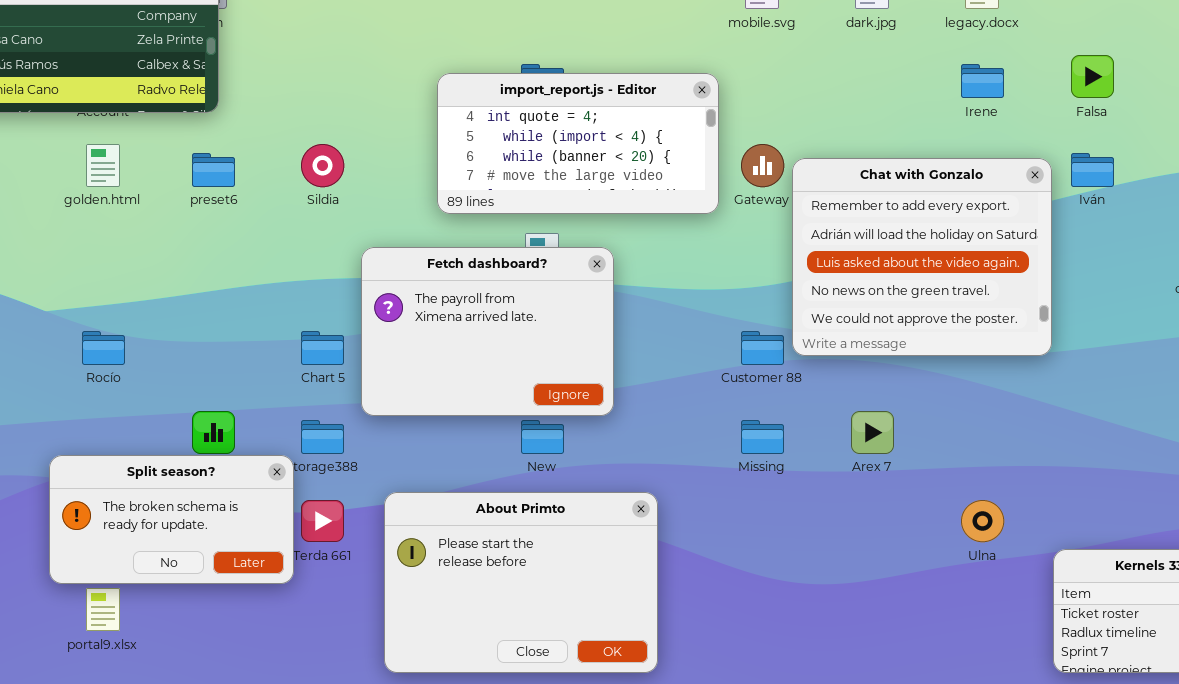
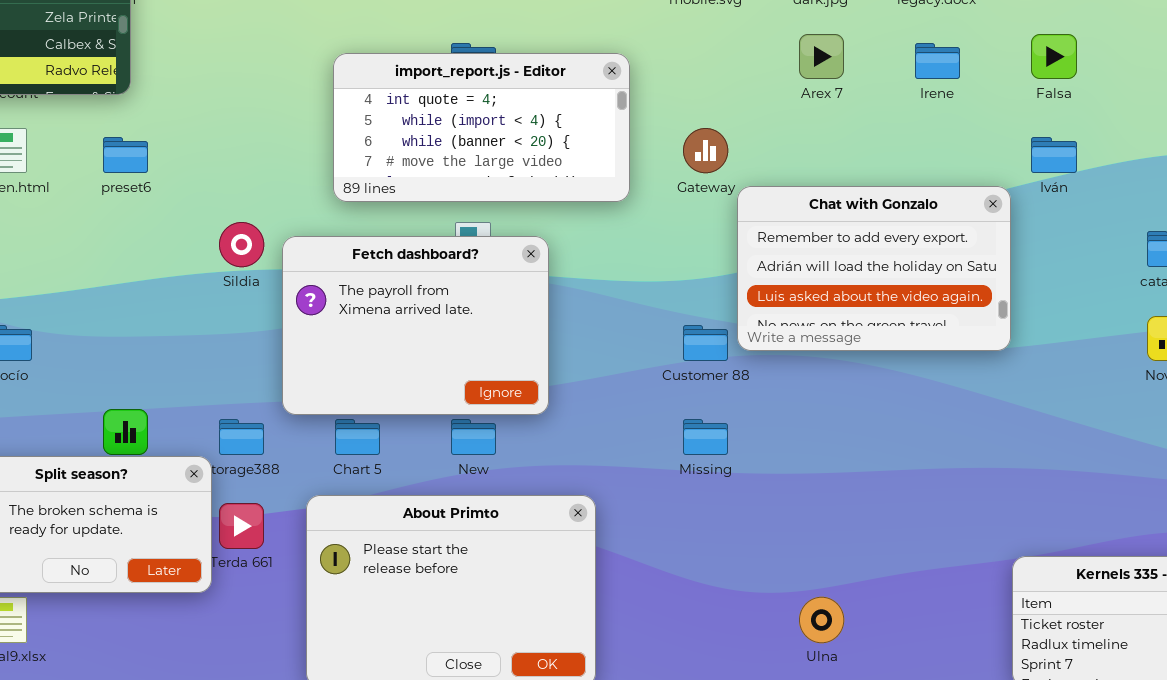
import_report.js - Editor: [437,73,719,214] -> [333,53,630,202], moved
Sildia: [301,144,344,187] -> [219,222,264,267], moved
Chat with Gonzalo: [792,158,1052,356] -> [737,186,1011,351], resized
Chart 5: [301,331,344,365] -> [335,419,380,455], moved
Arex 7: [851,411,894,454] -> [799,34,844,79], moved
Ulna: [961,500,1004,542] -> [799,597,844,643], moved

